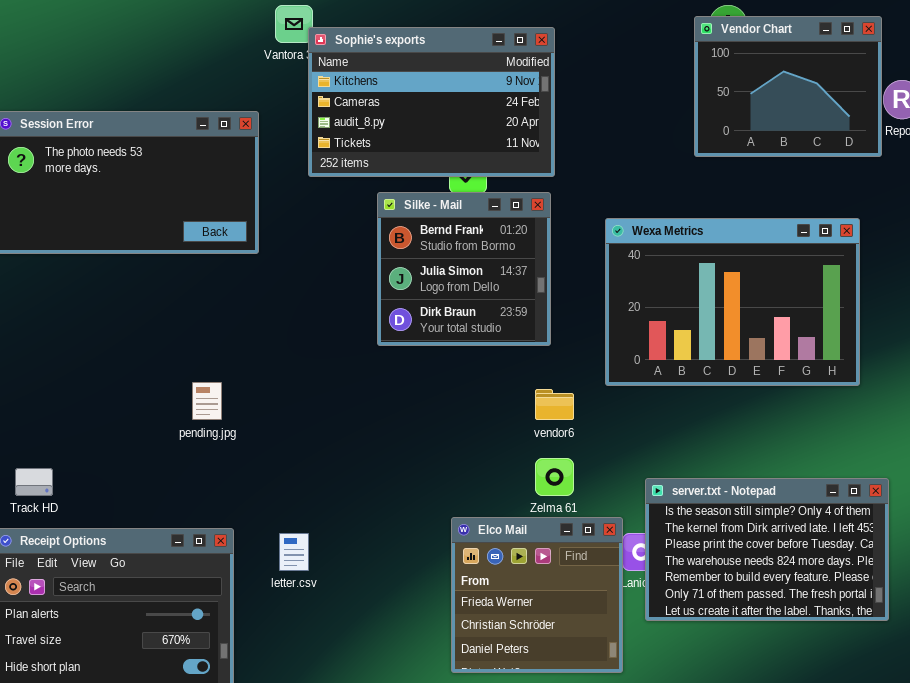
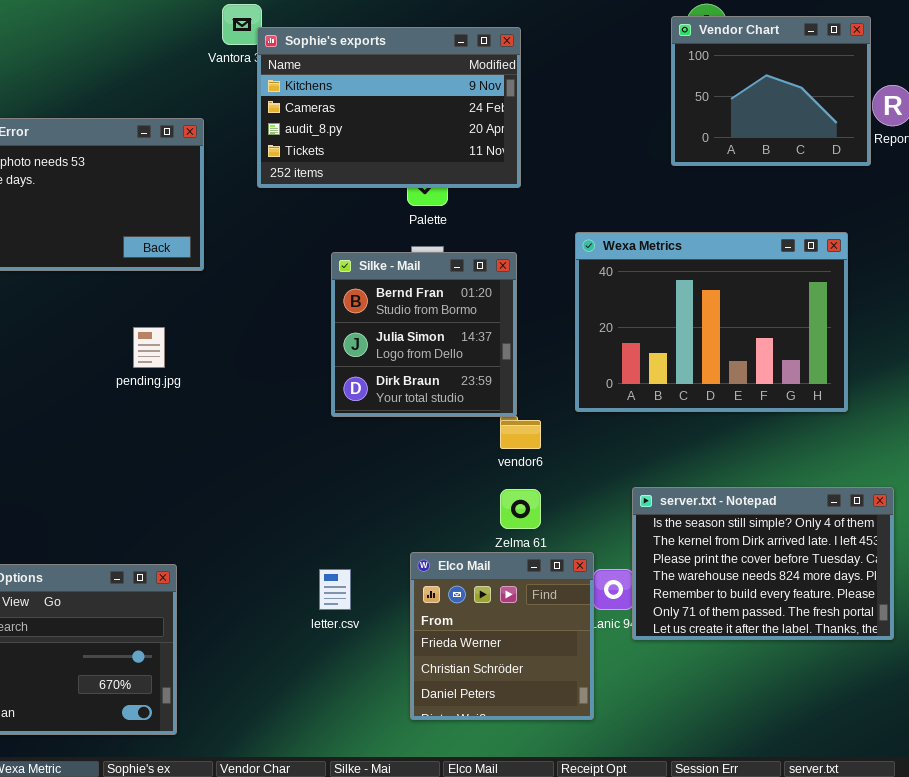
Silke - Mail: [377,192,551,346] -> [331,252,517,417], moved
pending.jpg: [192,382,222,420] -> [133,327,165,368], moved
server.txt - Notepad: [645,478,889,621] -> [632,487,894,640], moved
letter.csv: [279,533,309,571] -> [319,569,351,610], moved

